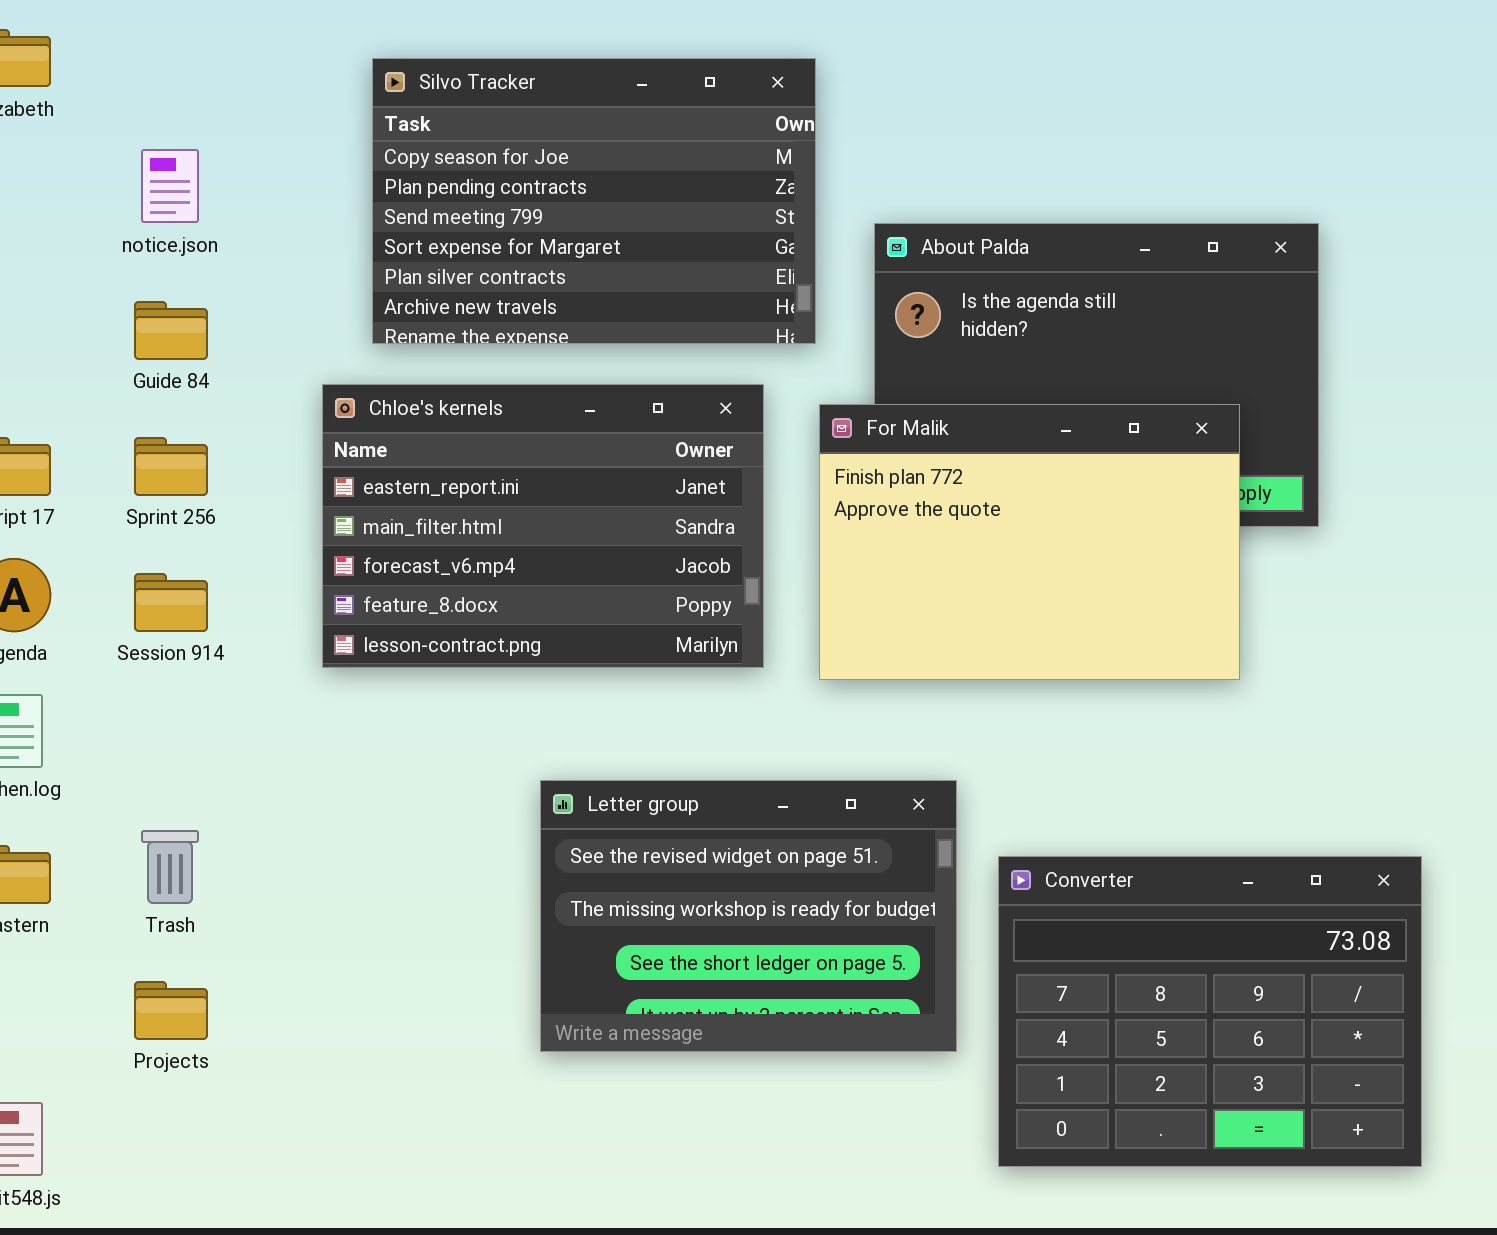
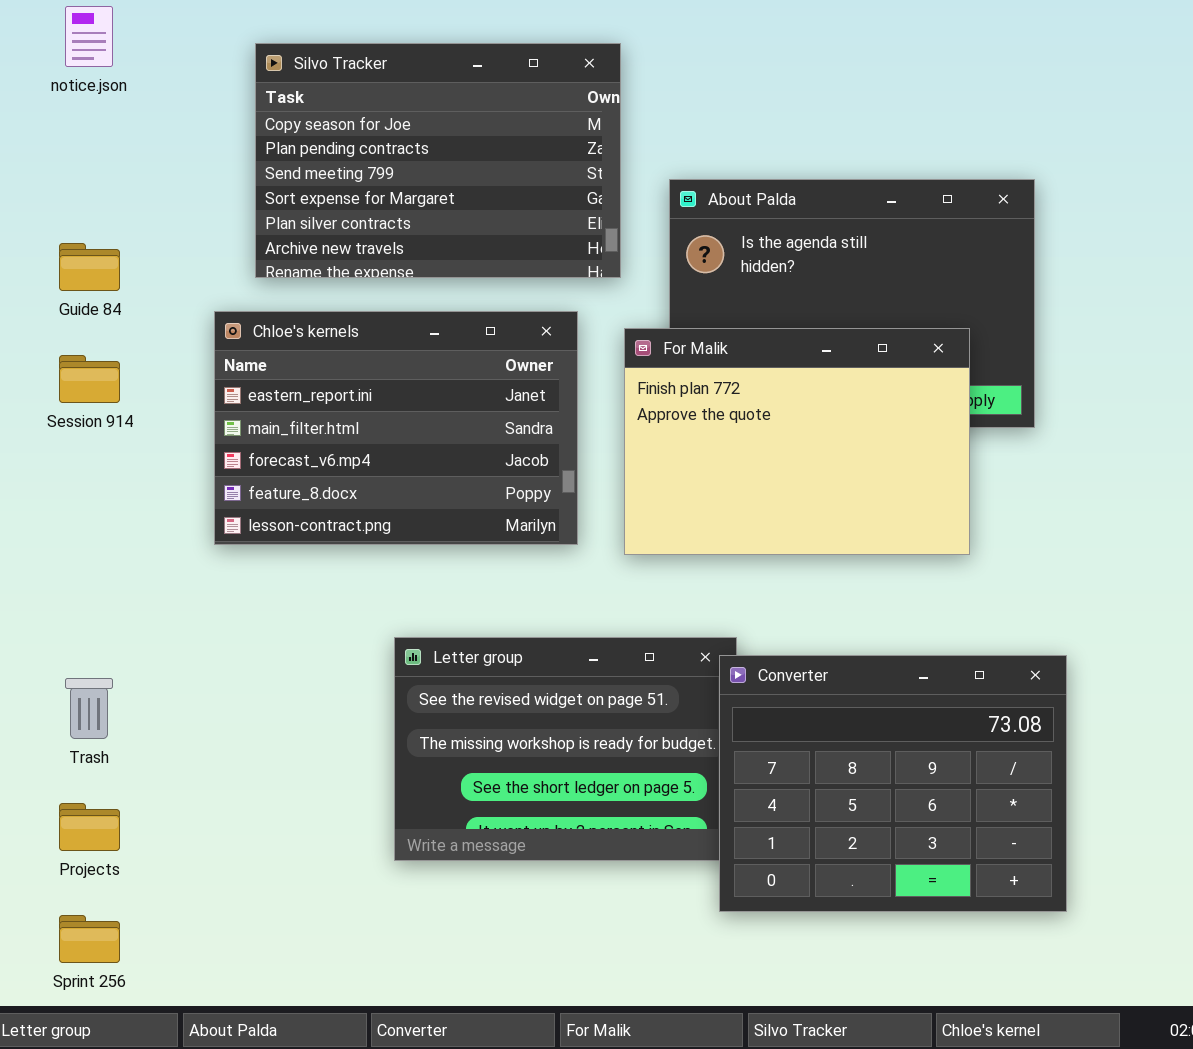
notice.json: [141,149,199,223] -> [65,6,113,67], moved
Sprint 256: [134,437,208,496] -> [59,915,120,963], moved
Session 914: [134,573,208,632] -> [59,355,120,403], moved
Converter: [998,856,1422,1167] -> [719,655,1067,912], moved

